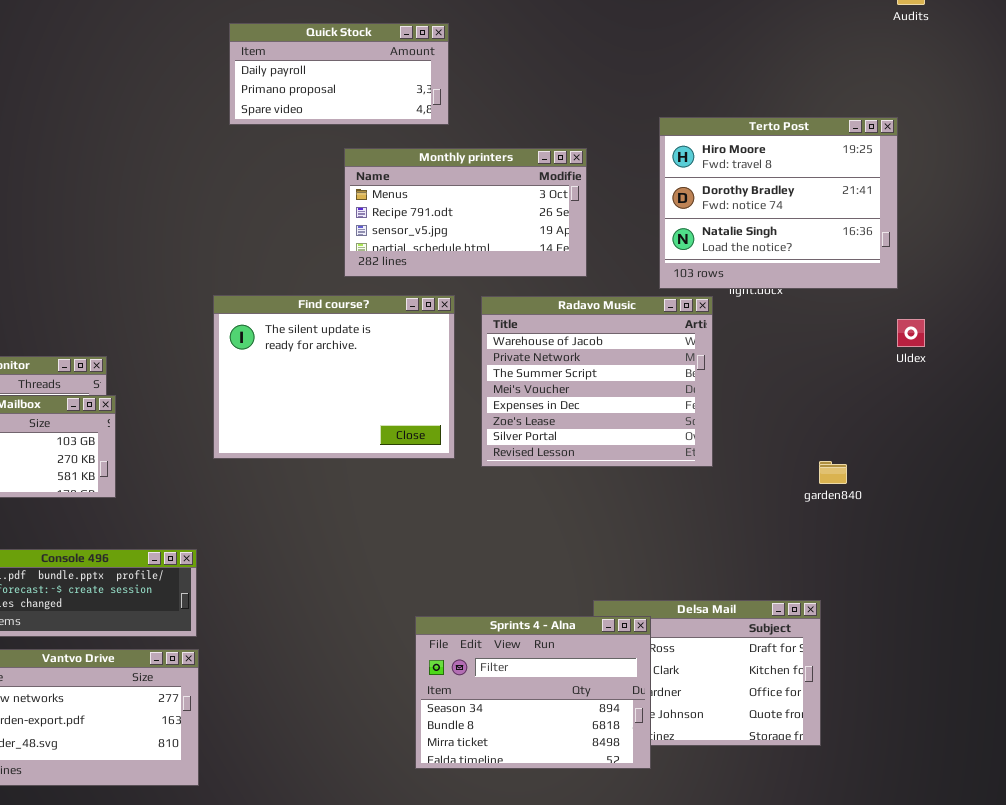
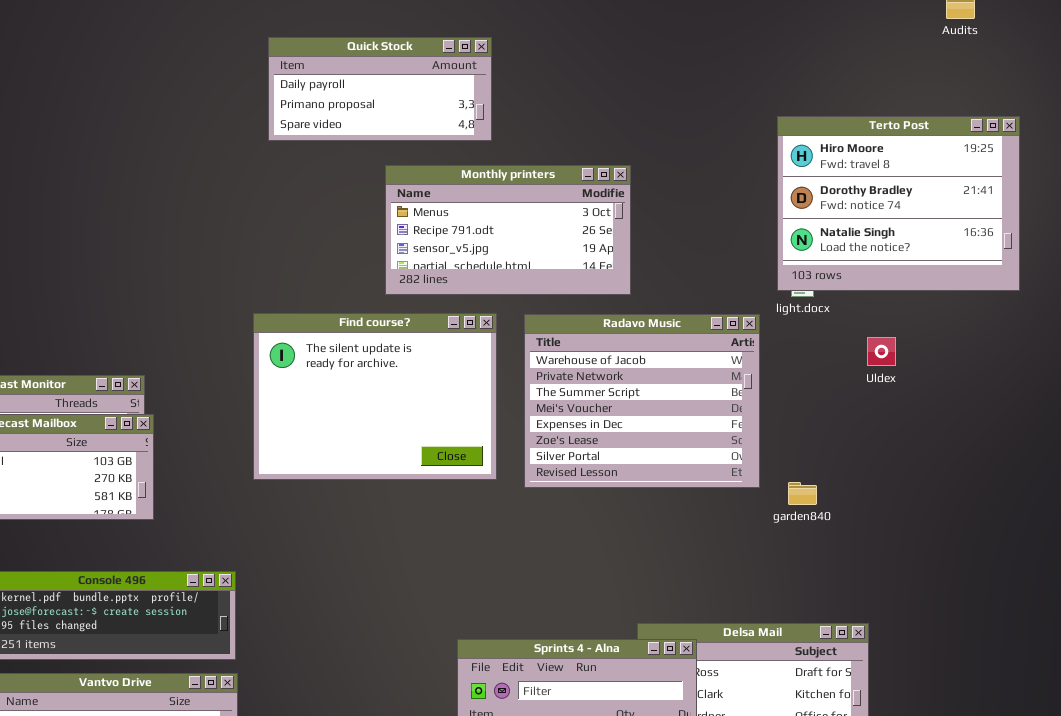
Terto Post: [659,117,898,289] -> [777,116,1020,291], moved
Uldex: [897,319,925,347] -> [867,337,896,366], moved
garden840: [819,461,847,484] -> [788,482,817,505], moved

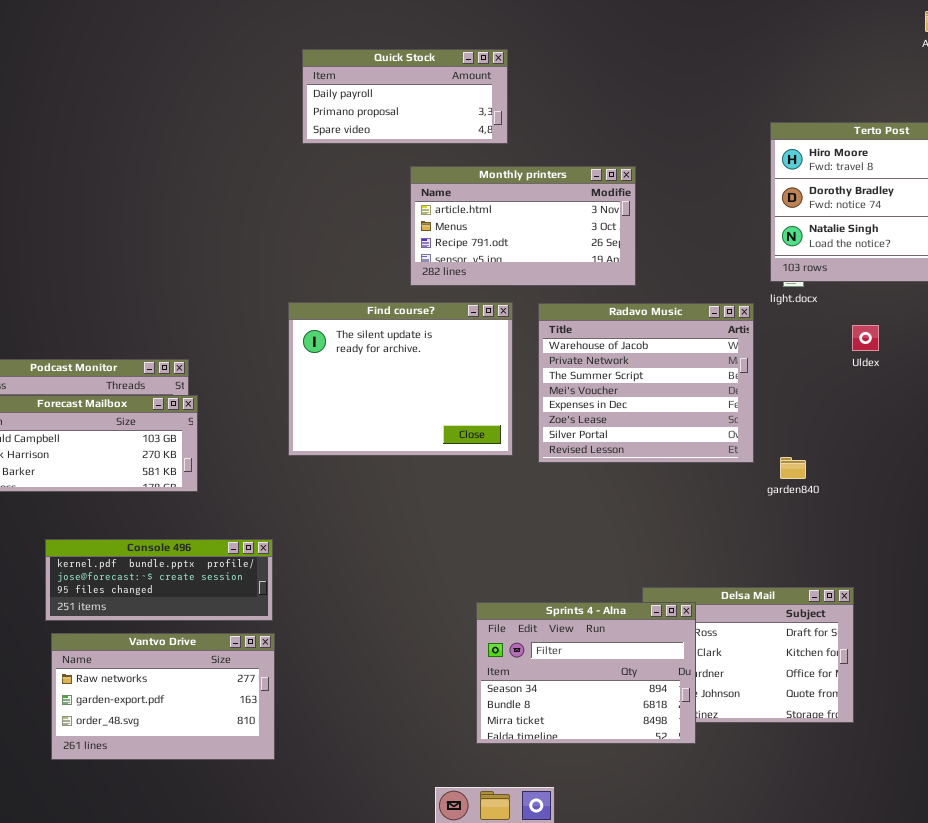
Monthly printers: [385,165,631,295] -> [410,166,636,286], scrolled up 1 row

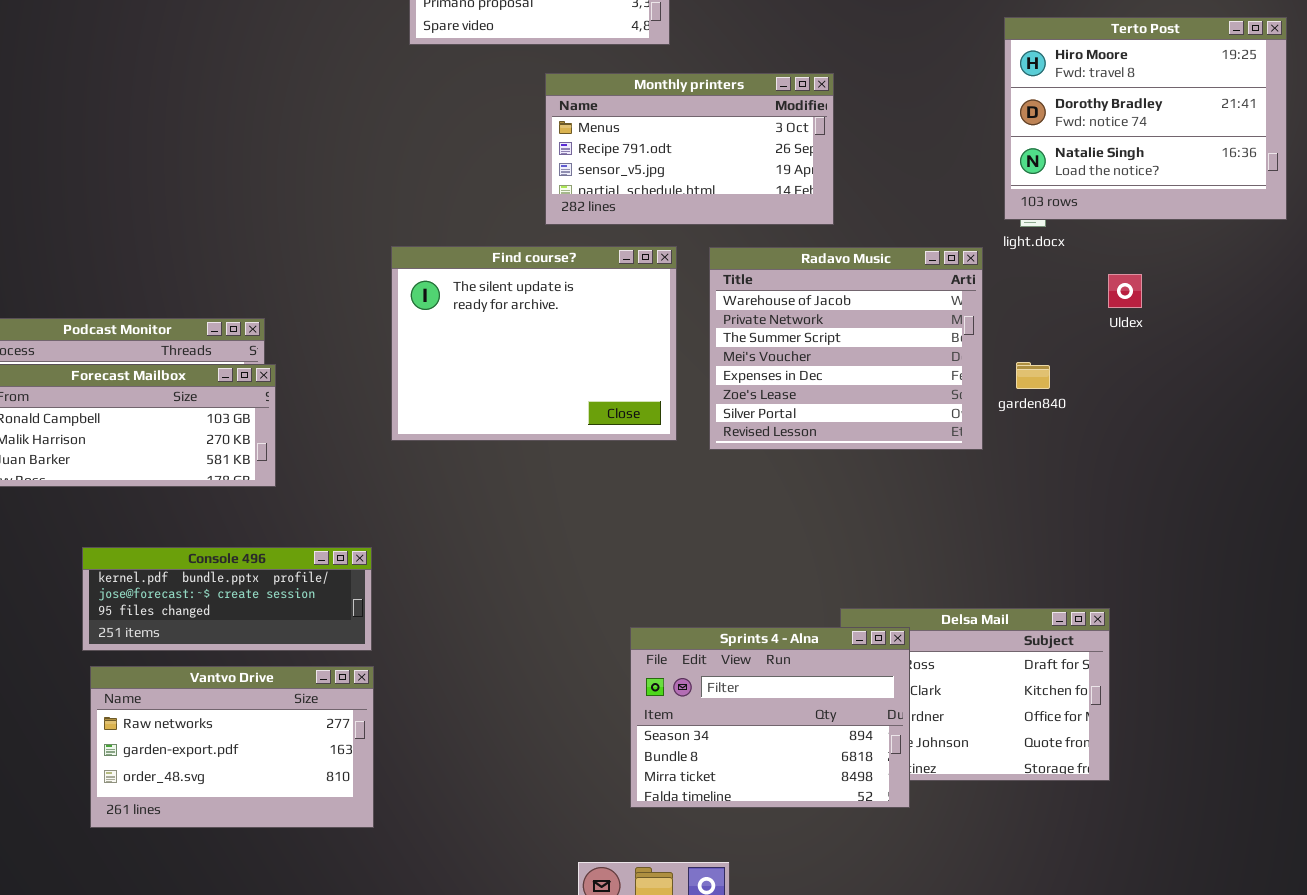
Monthly printers: [410,166,636,286] -> [545,73,834,225], scrolled down 1 row
garden840: [780,457,806,479] -> [1016,362,1050,389], moved

